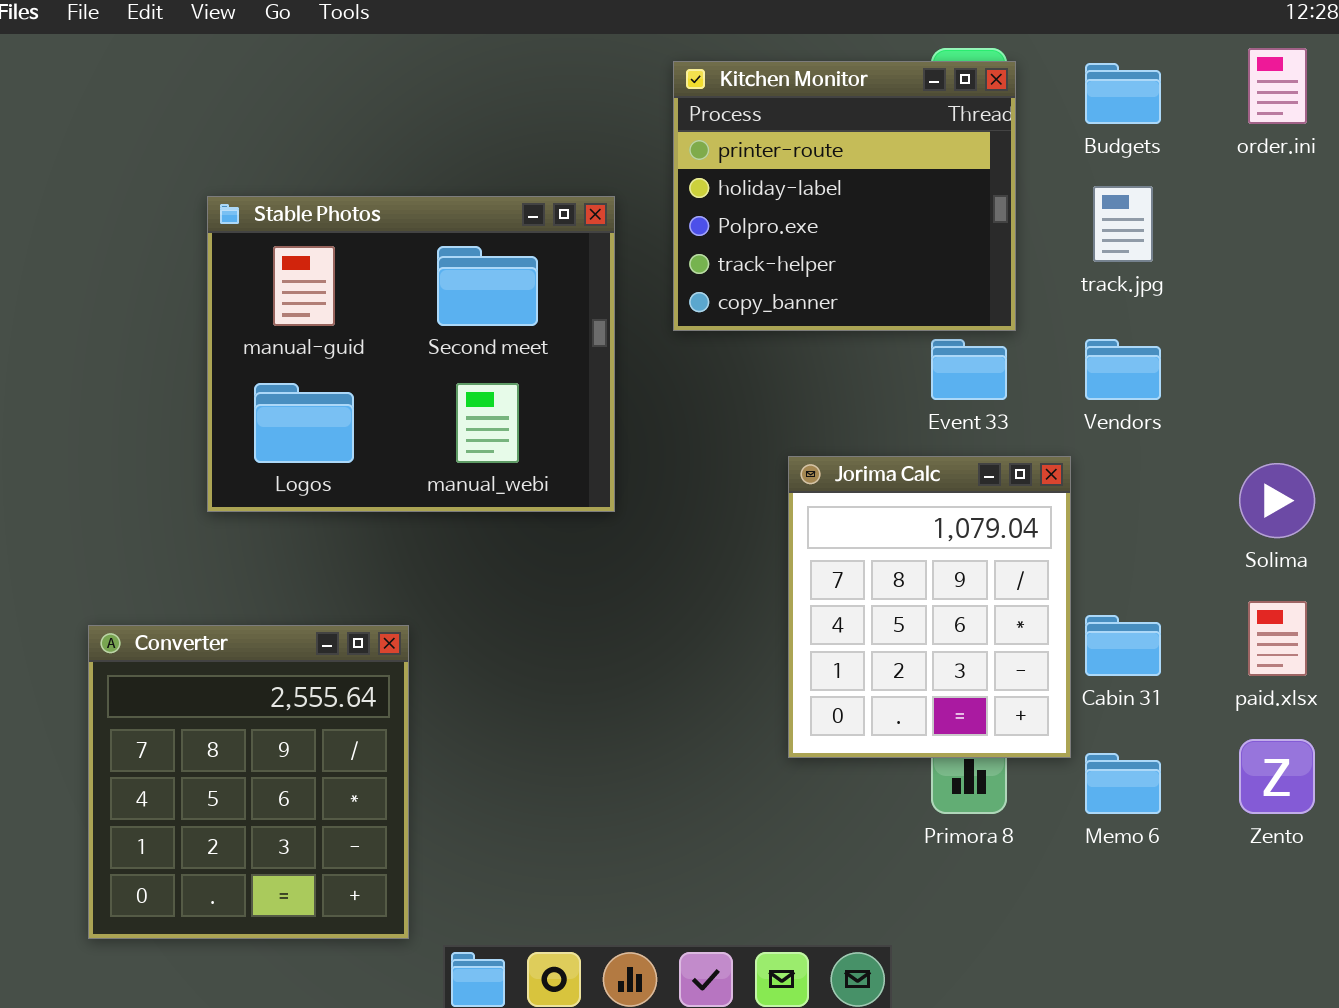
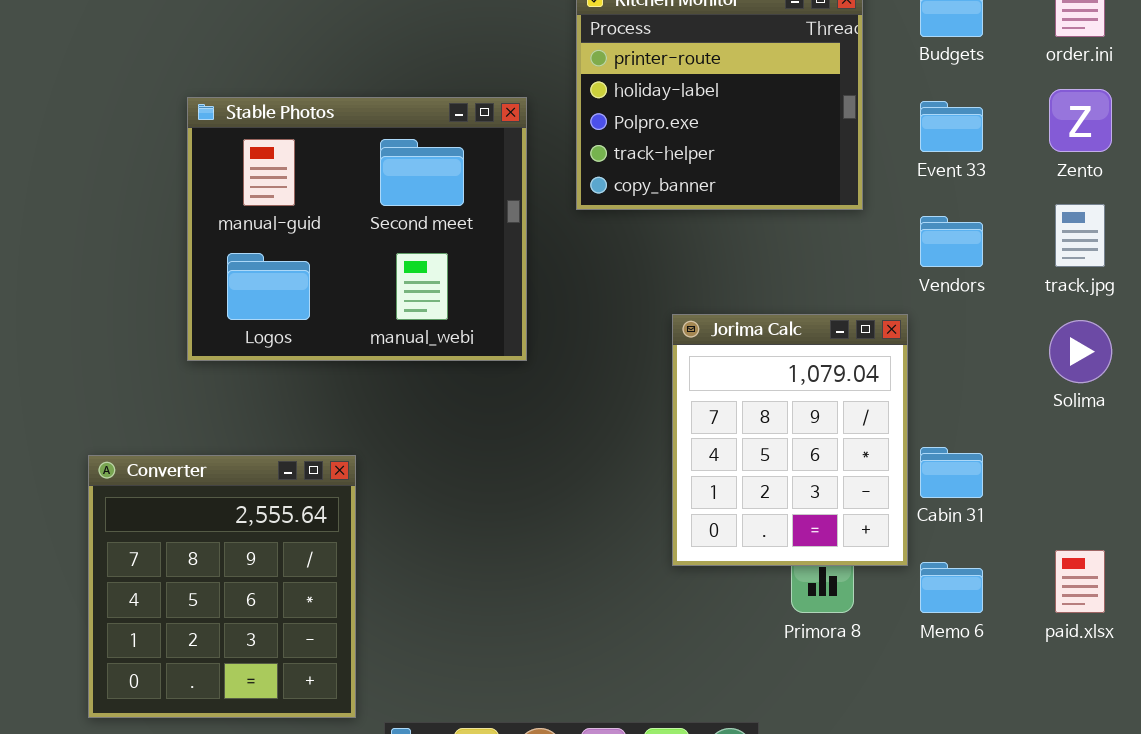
track.jpg: [1093,186,1153,262] -> [1055,204,1105,267], moved
Event 33: [931,339,1007,400] -> [920,101,983,152], moved
paid.xlsx: [1248,601,1307,676] -> [1055,550,1105,613], moved
Zento: [1239,739,1315,814] -> [1049,89,1112,152], moved

